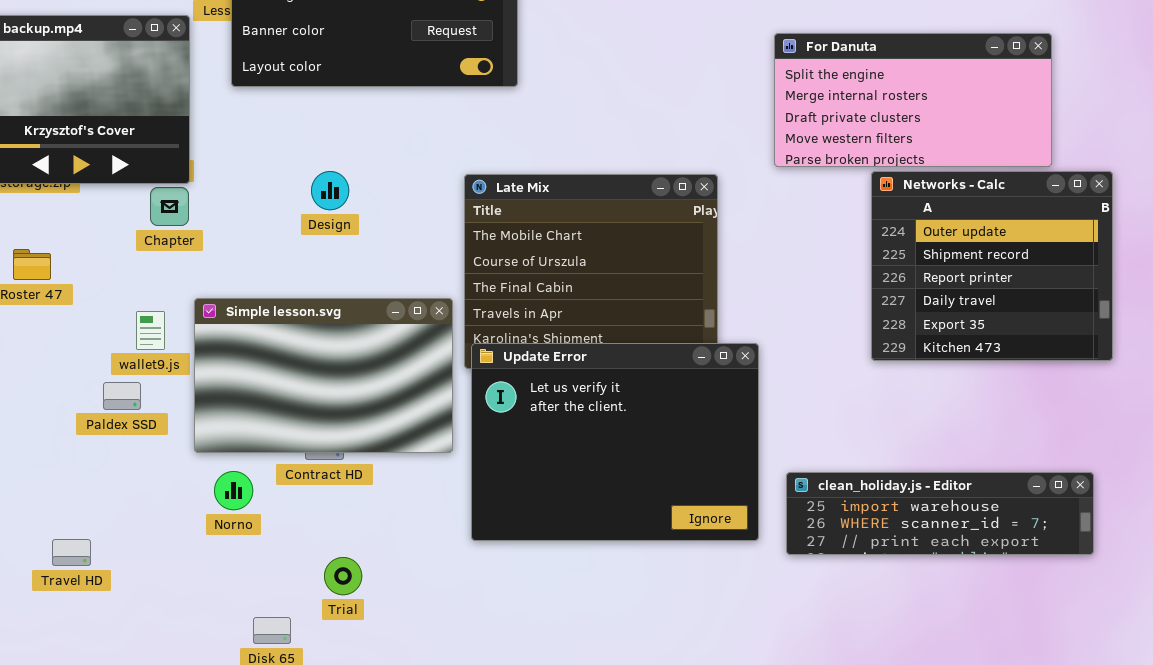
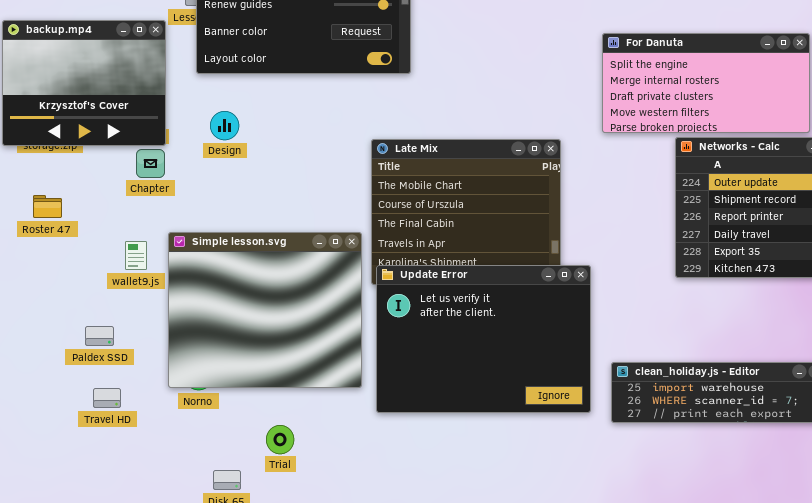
Design: [311,171,349,210] -> [210,111,239,140], moved
Simple lesson.svg: [194,298,453,453] -> [168,232,362,388], resized
Paldex SSD: [103,382,141,410] -> [85,326,114,346], moved
Travel HD: [52,539,91,566] -> [93,388,121,408], moved

